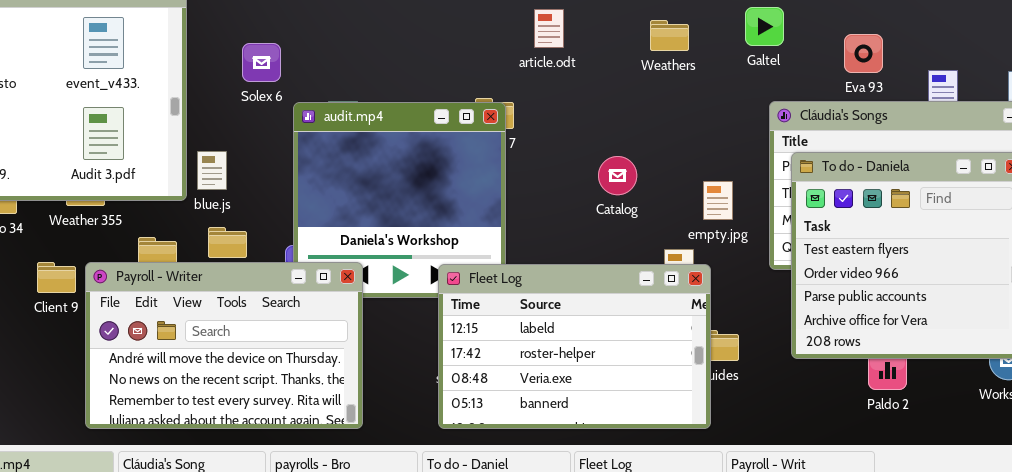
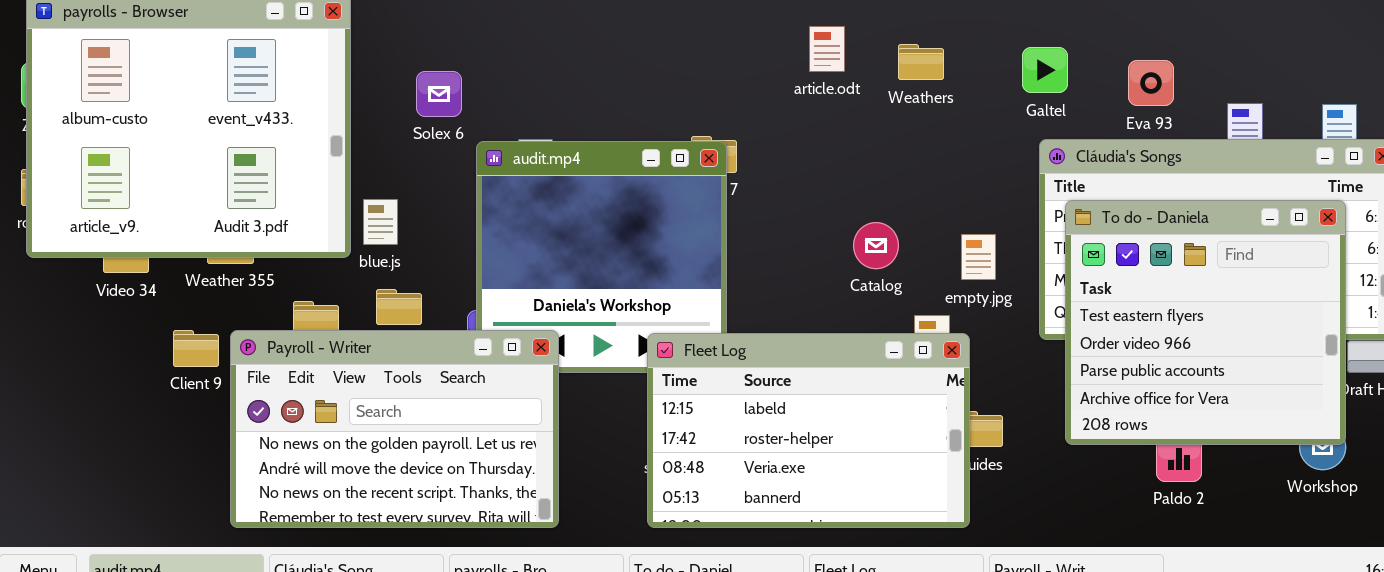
Galtel: [745,7,784,46] -> [1022,47,1068,93], moved
article.odt: [534,9,564,48] -> [809,26,845,72], moved
Catalog: [598,156,637,195] -> [853,222,899,269], moved
Payroll - Writer: [85,262,363,429] -> [230,330,559,528], scrolled up 1 row

